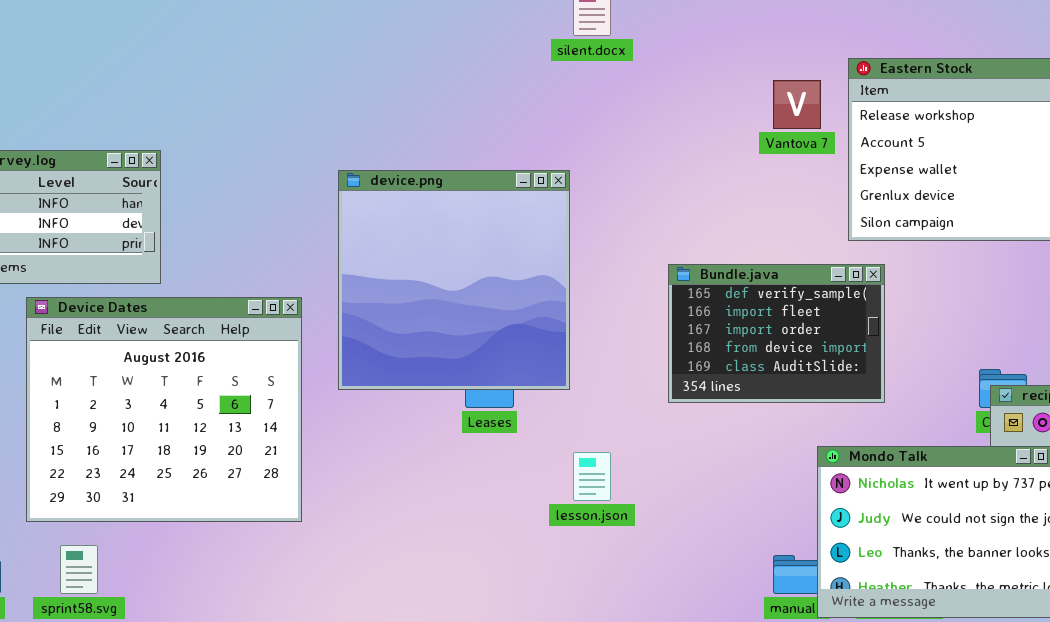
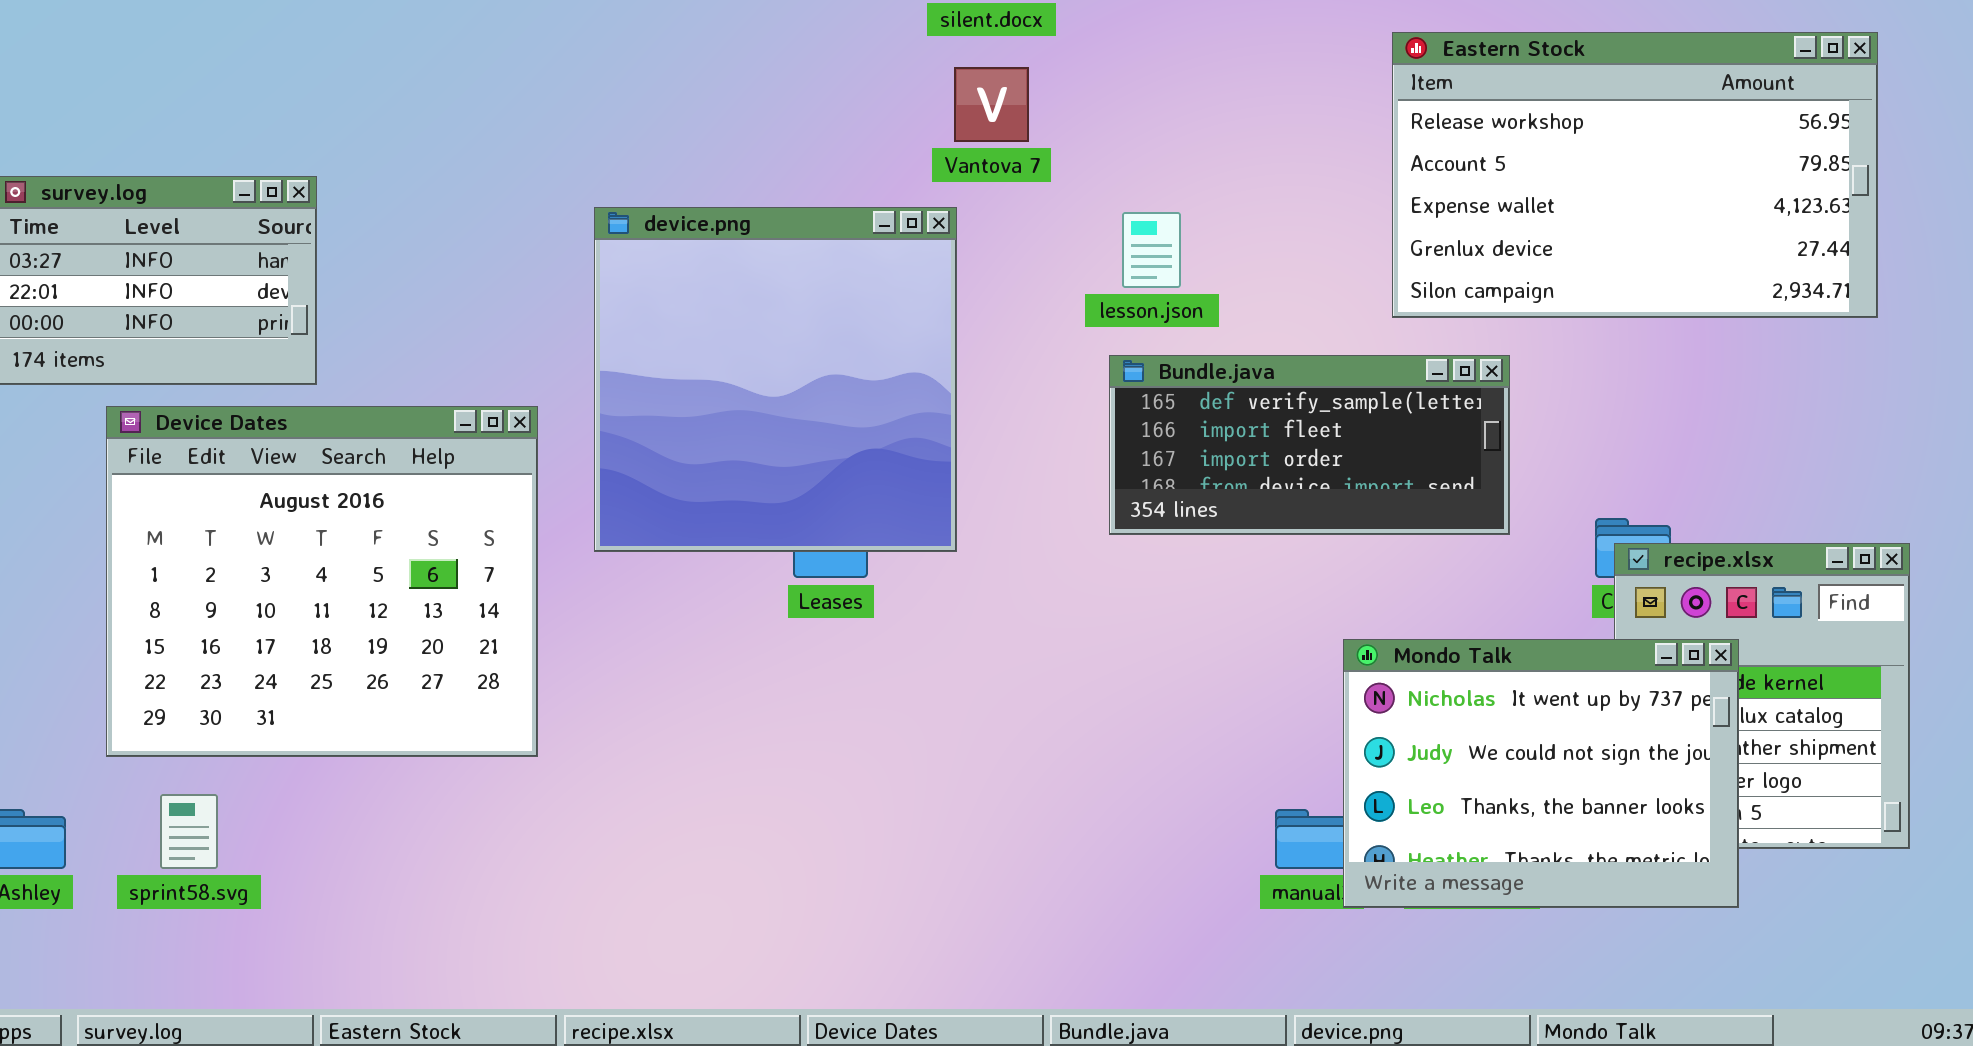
Vantova 7: [773,80,821,129] -> [954,67,1029,142], moved
Bundle.java: [668,264,885,403] -> [1109,355,1510,535], resized
lesson.json: [573,452,611,501] -> [1122,212,1181,288], moved

